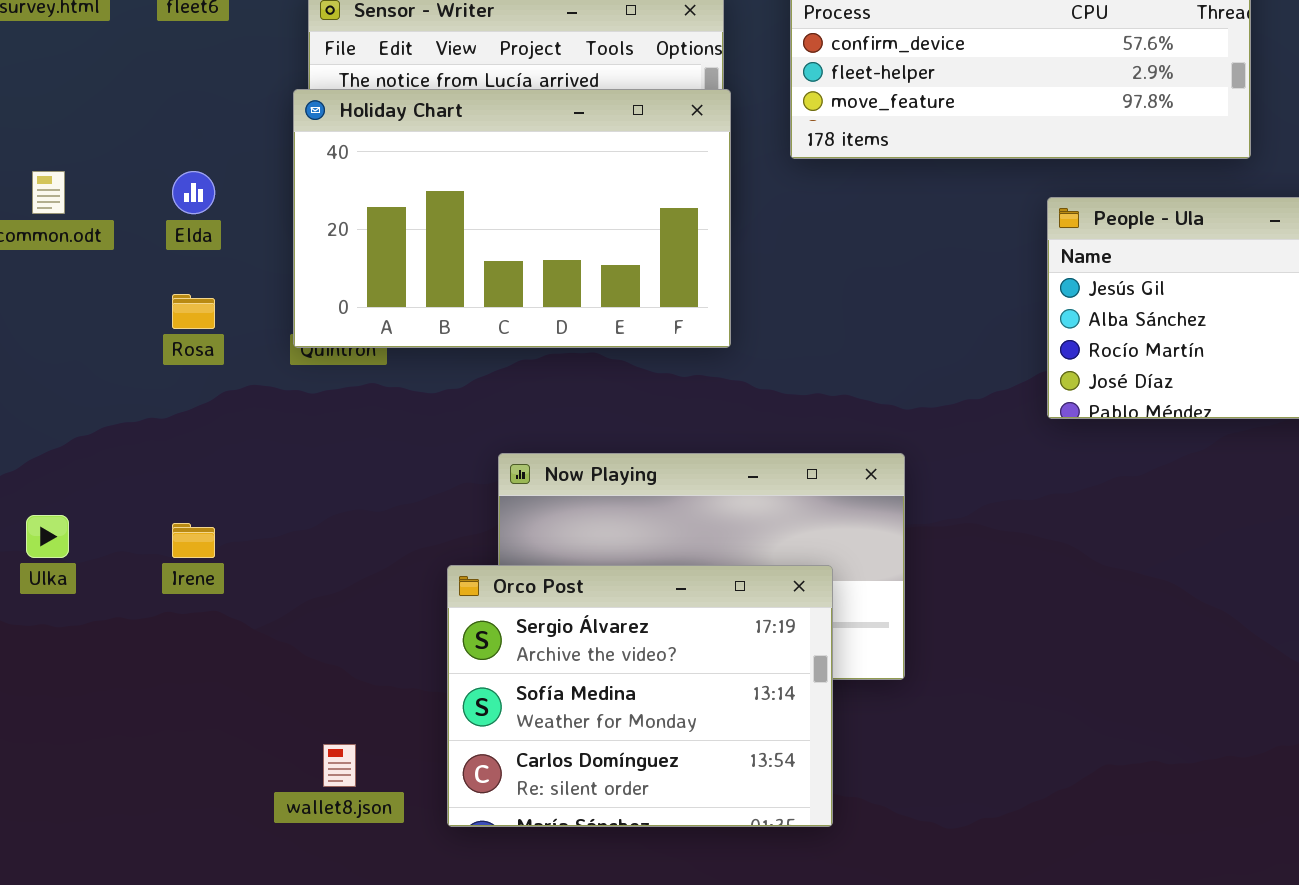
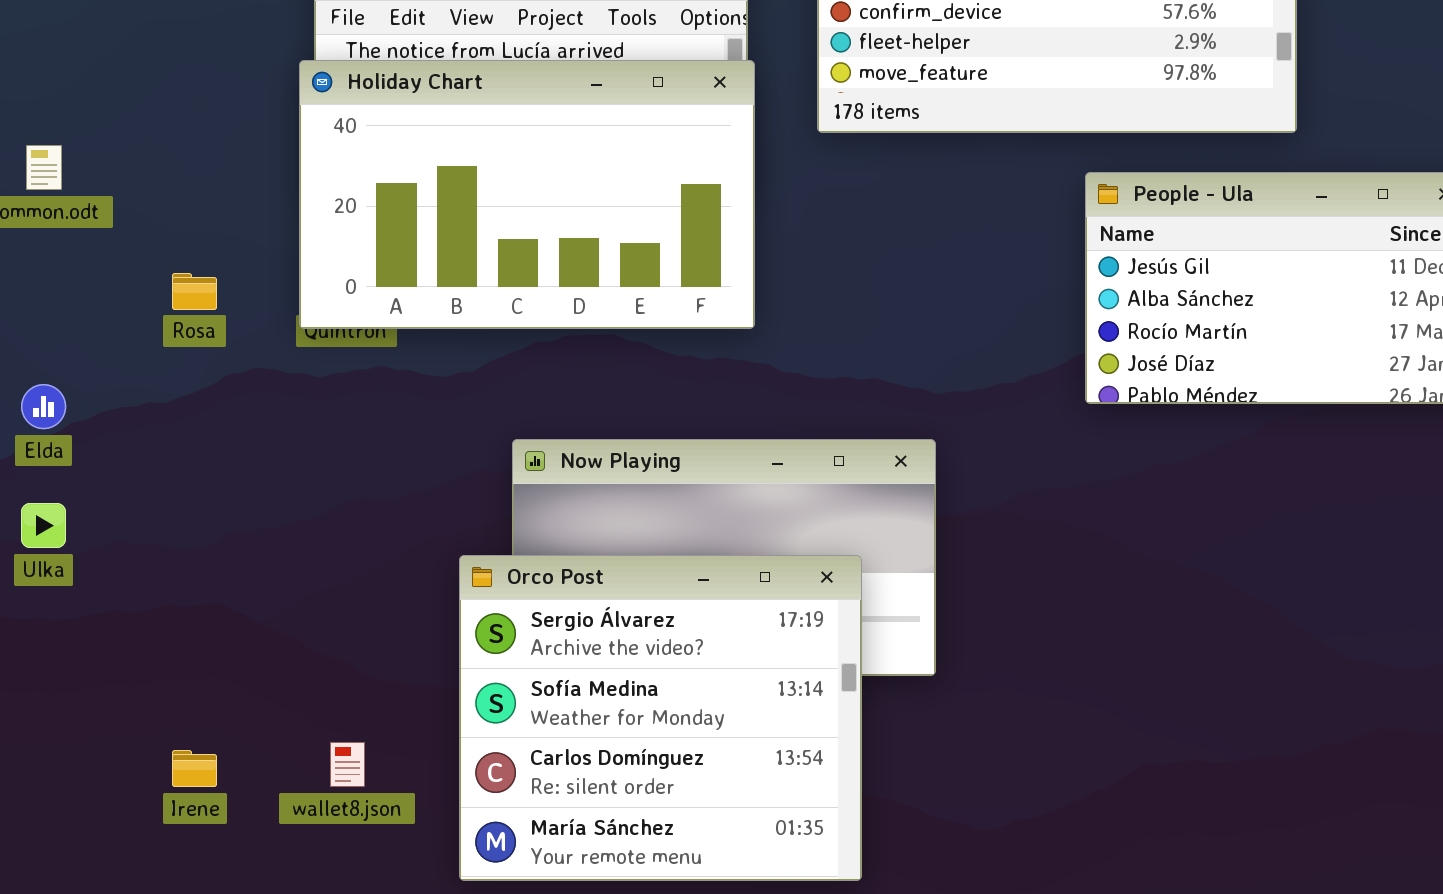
Elda: [172,171,215,214] -> [21,384,66,429], moved
Irene: [172,523,215,558] -> [172,750,217,787], moved
Orco Post: [447,565,833,827] -> [459,555,862,881], resized

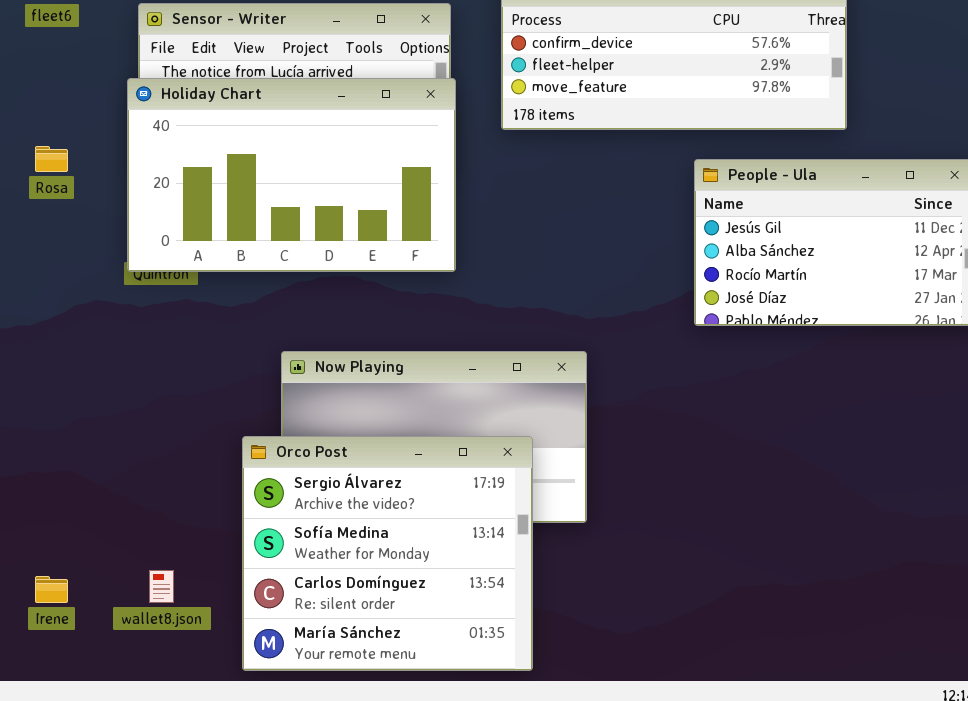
Rosa: [172,273,217,310] -> [35,146,68,172], moved

